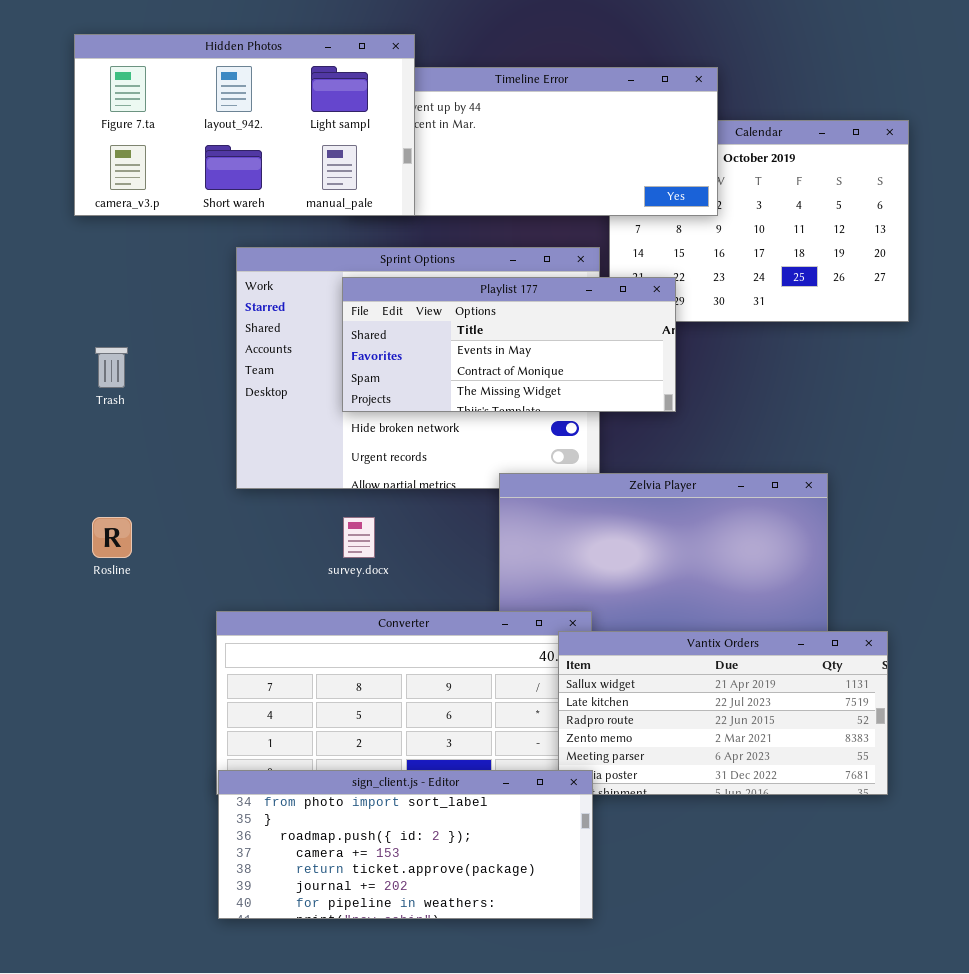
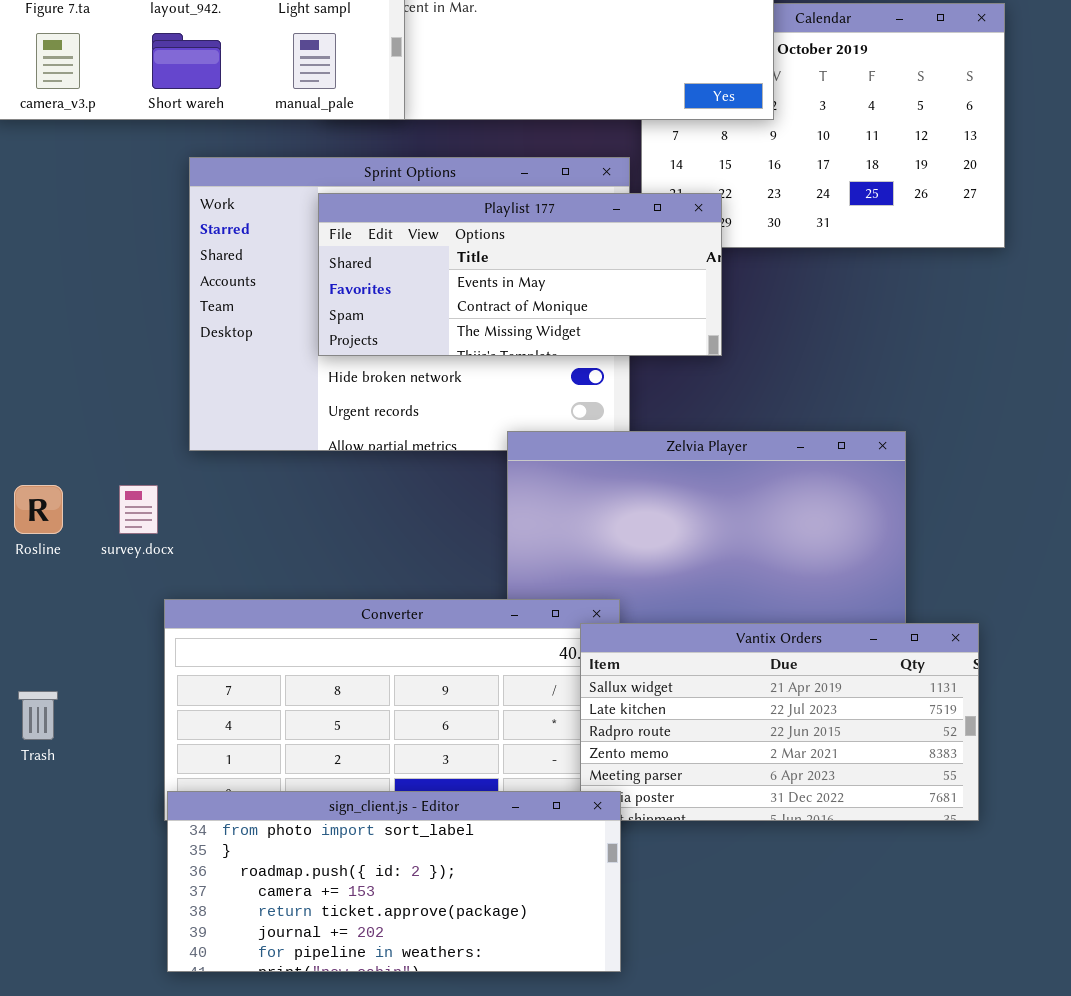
Trash: [95,347,128,388] -> [18,691,58,740], moved
survey.docx: [343,517,375,558] -> [119,485,158,534], moved

